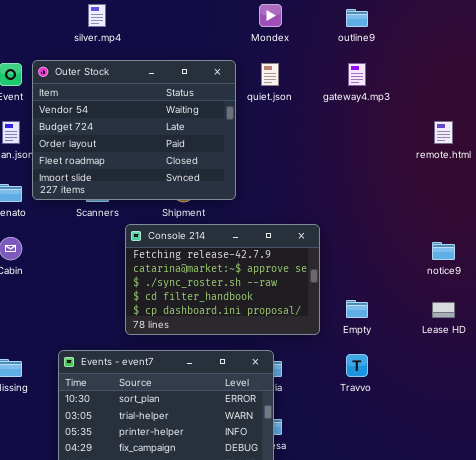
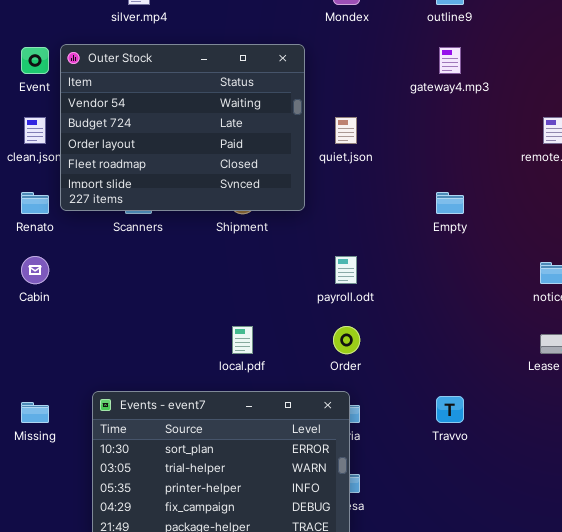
quiet.json: [261,63,279,86] -> [335,117,357,144], moved
Console 214: [125,224,320,335] -> none, closed
Empty: [346,300,368,318] -> [436,192,464,214], moved

